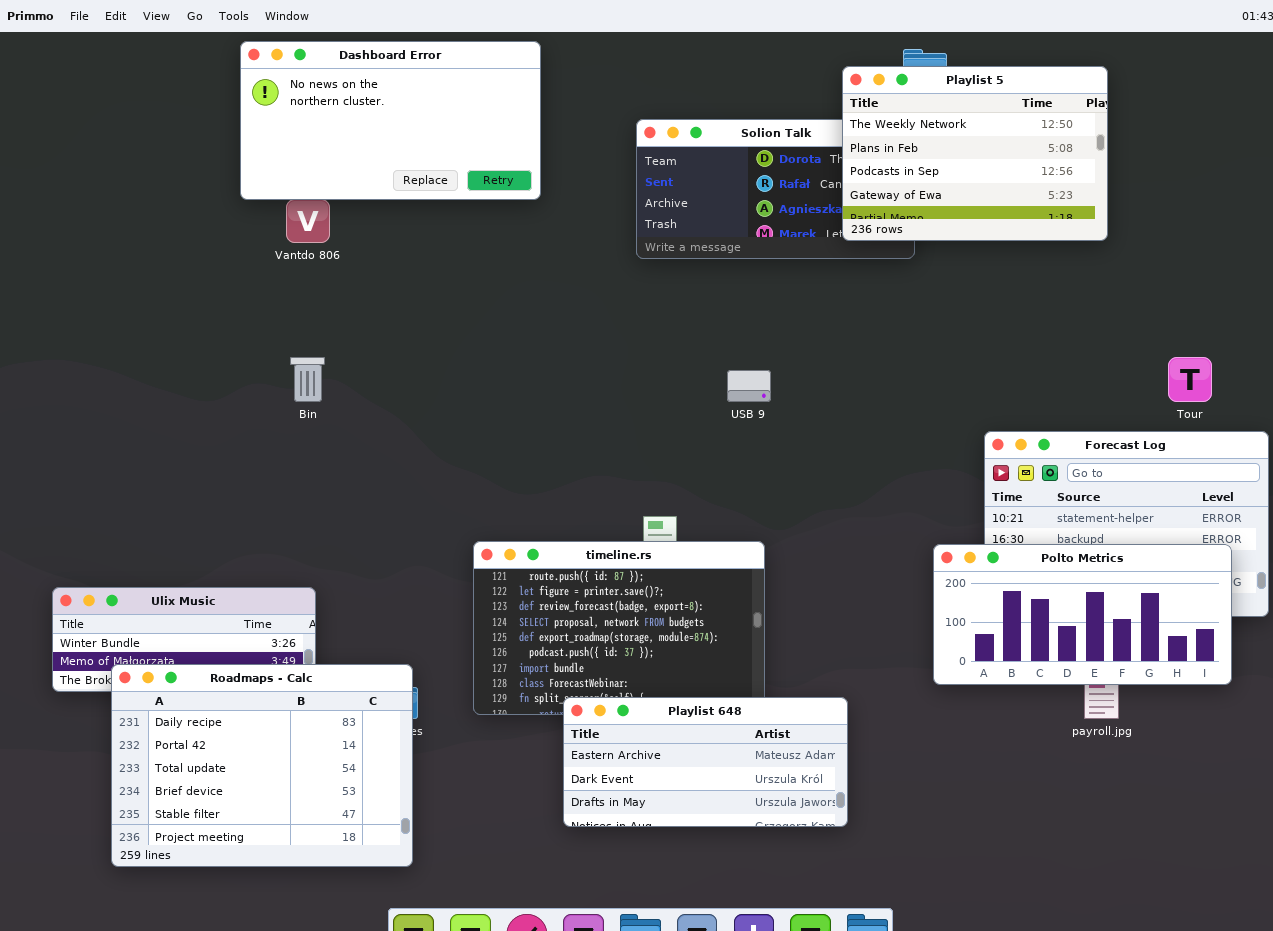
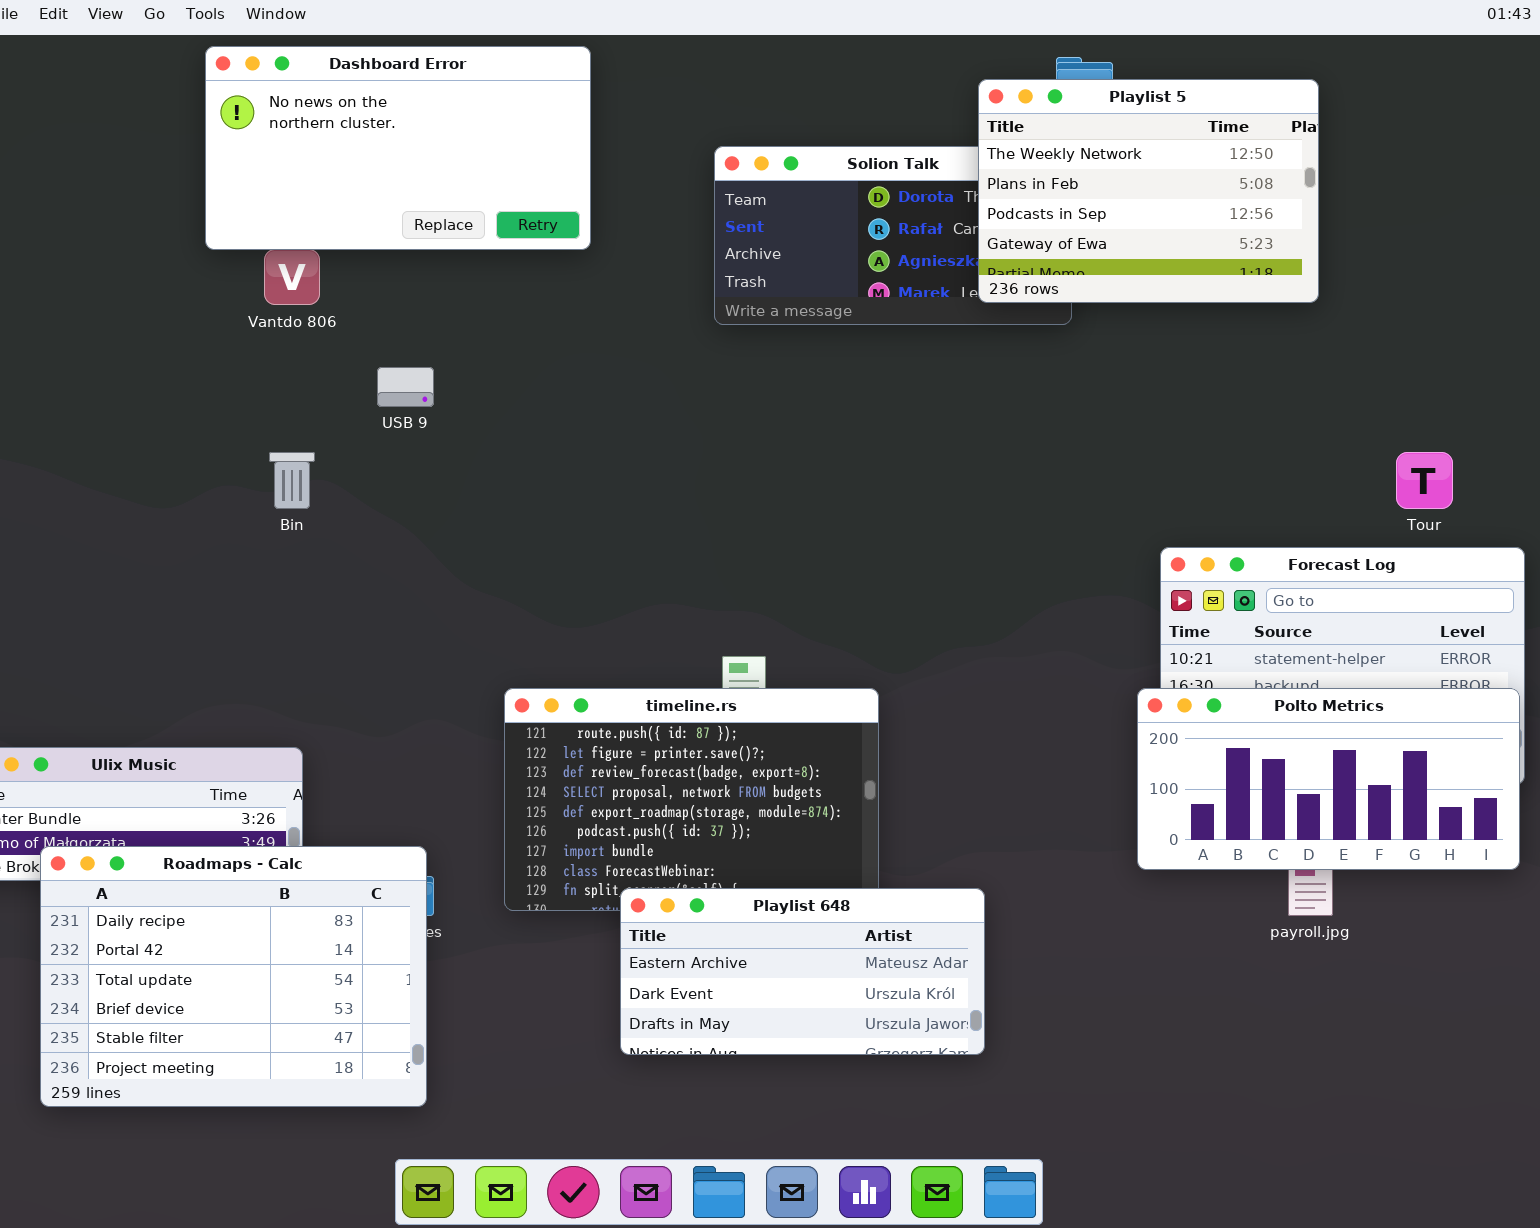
USB 9: [727,370,771,402] -> [377,367,434,407], moved
Polto Metrics: [933,544,1232,685] -> [1137,688,1520,870], moved

